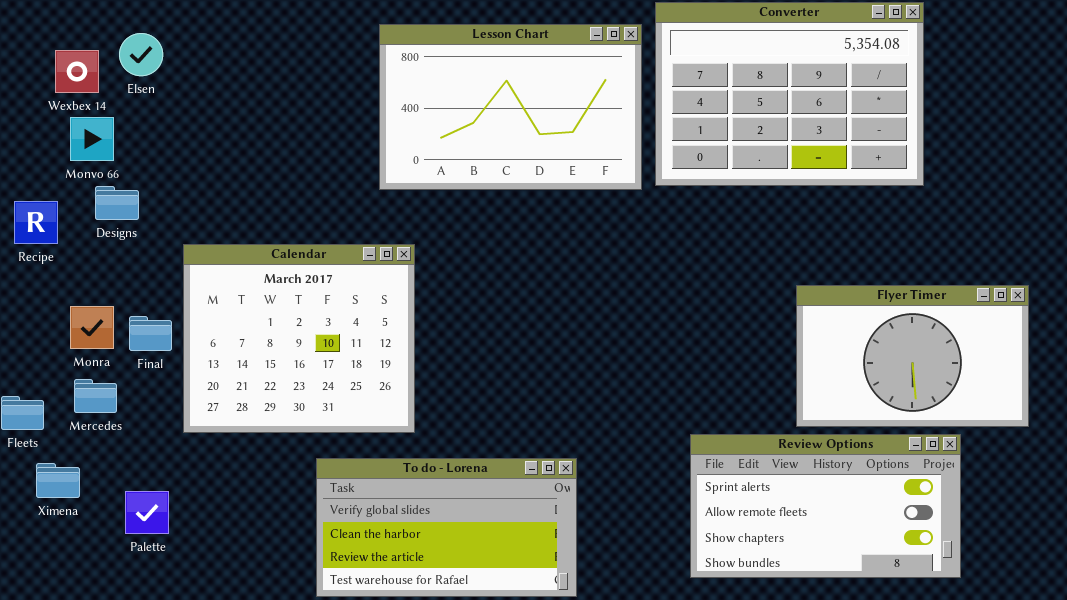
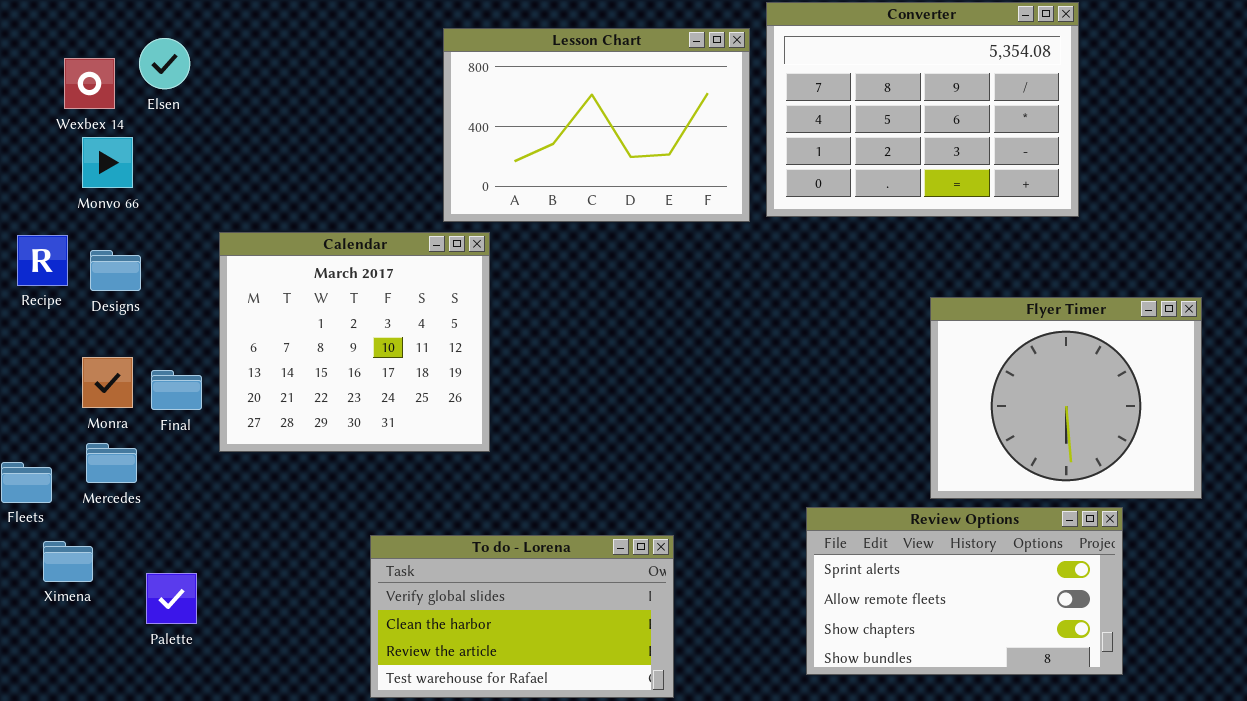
Designs: [95,186,139,220] -> [90,250,141,291], moved
Calendar: [183,244,415,433] -> [219,232,490,452], moved
Flyer Timer: [796,285,1029,427] -> [930,297,1202,499], resized

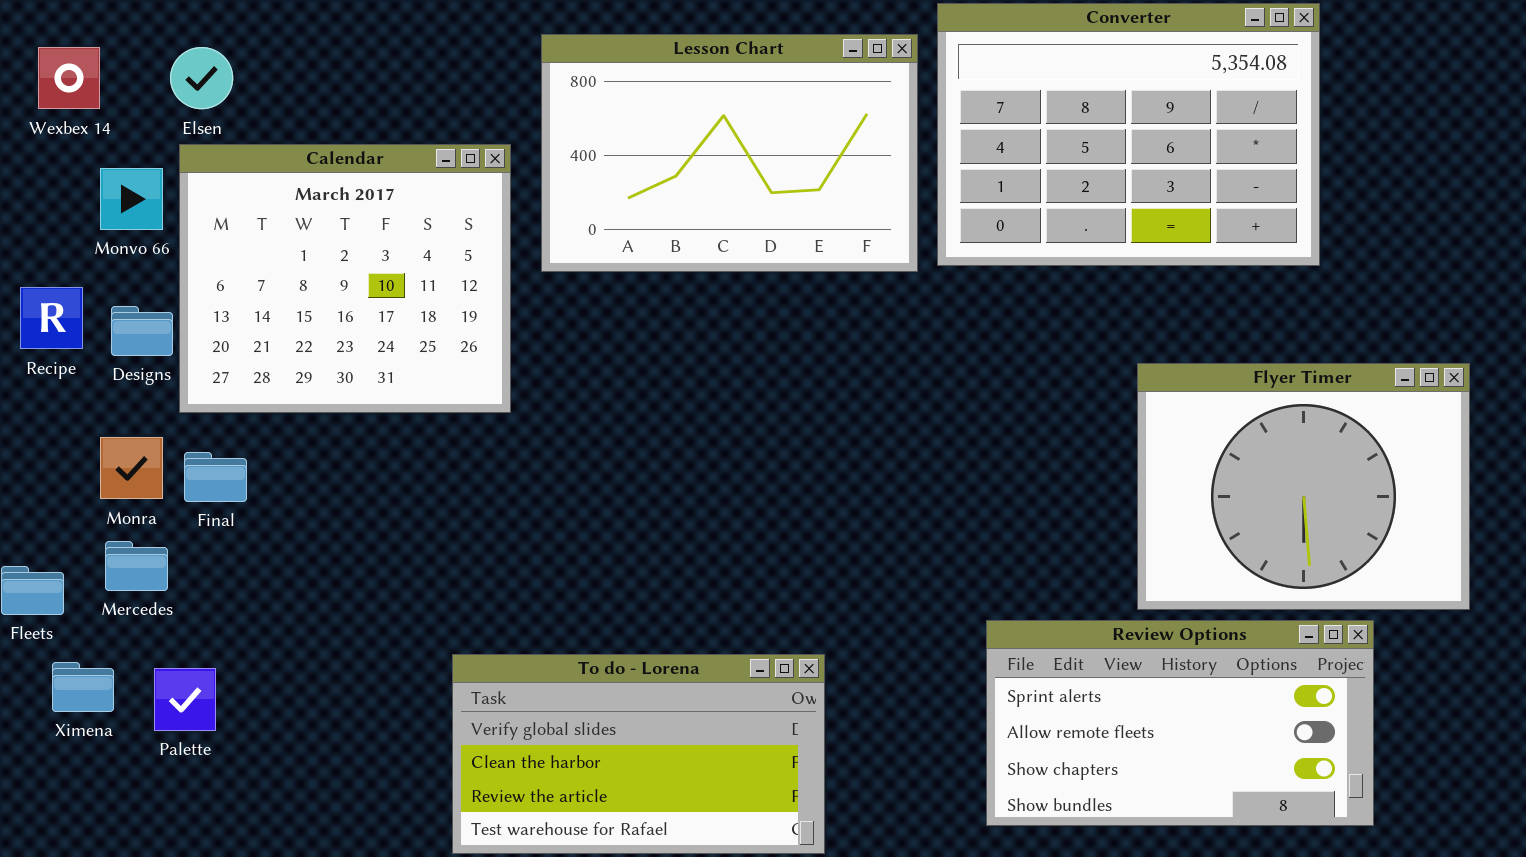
Wexbex 14: [64,58,115,109] -> [38,47,100,109], moved
Calendar: [219,232,490,452] -> [179,144,511,413], moved
Palette: [146,573,197,624] -> [154,668,216,731], moved

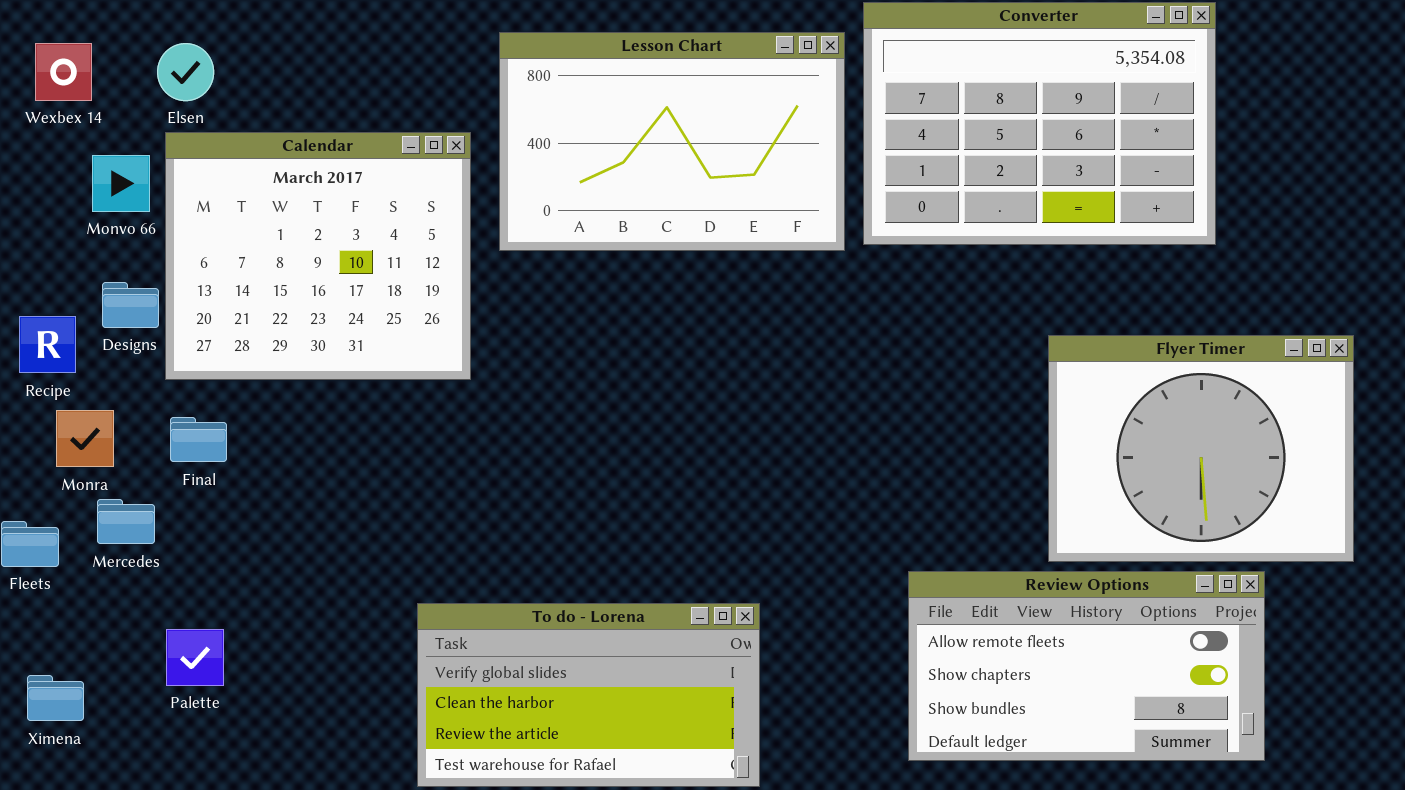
Recipe: [20,287,83,349] -> [19,316,76,373], moved
Monra: [100,437,163,499] -> [56,410,114,467], moved
Review Options: [986,620,1374,826] -> [908,571,1265,761], scrolled down 1 row
Ximena: [52,662,114,712] -> [27,675,84,721], moved
Palette: [154,668,216,731] -> [166,629,224,686], moved

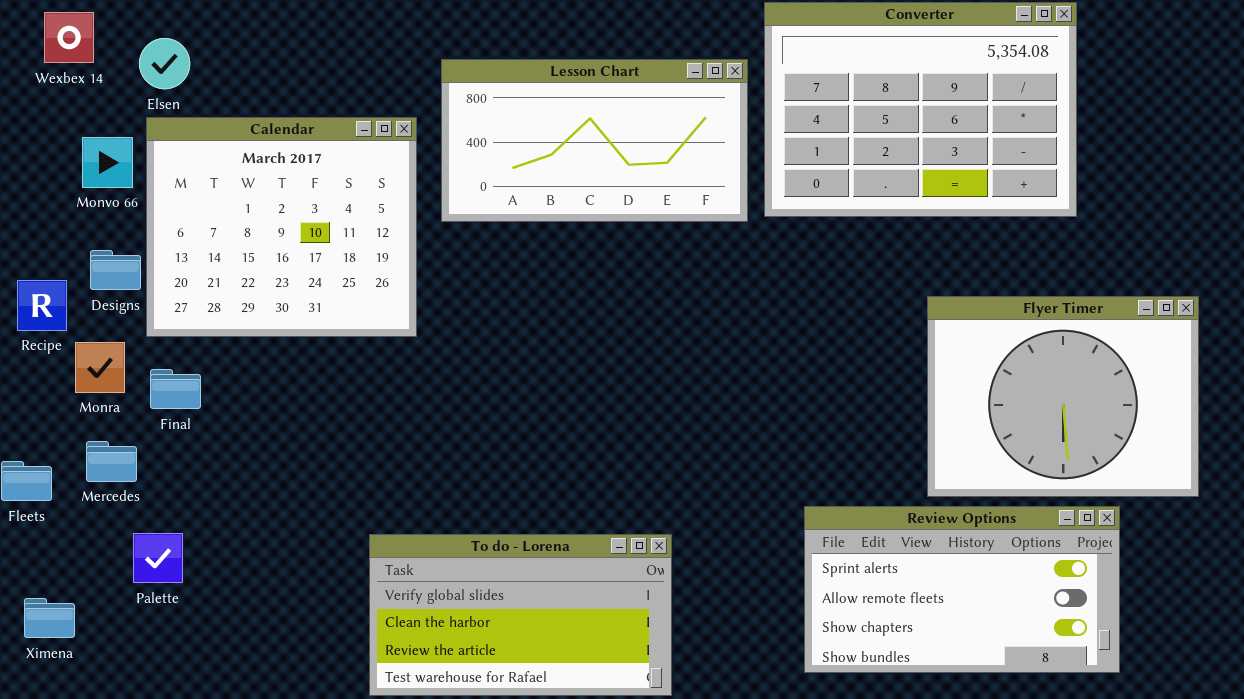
Lesson Chart: [499,32,845,251] -> [441,59,748,222], resized
Wexbex 14: [35,43,92,101] -> [44,12,94,63], moved
Monra: [56,410,114,467] -> [75,342,125,393], moved
Review Options: [908,571,1265,761] -> [804,506,1120,673], scrolled up 1 row
Palette: [166,629,224,686] -> [133,533,183,583], moved

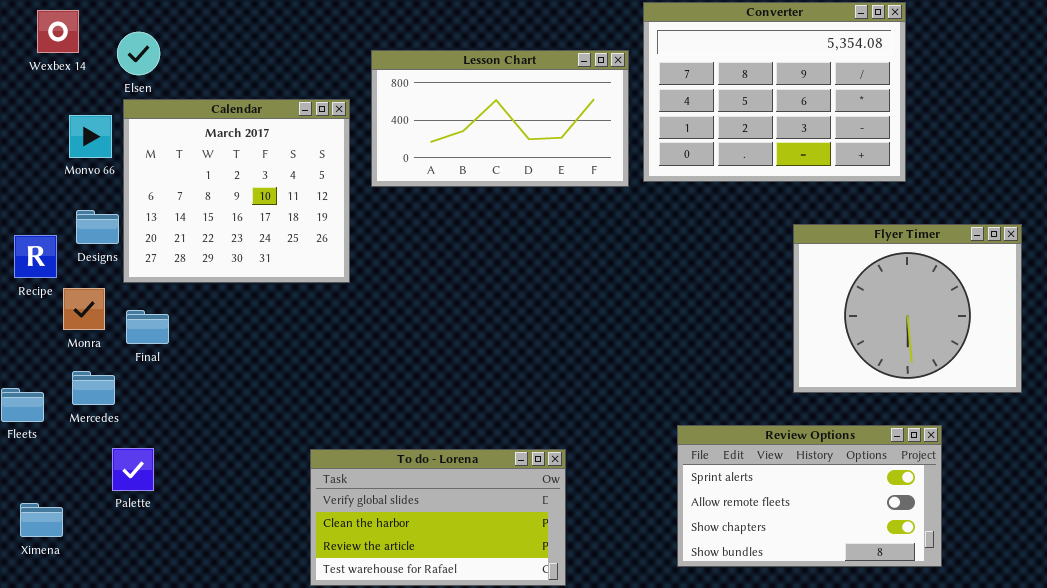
Flyer Timer: [927,296,1199,497] -> [793,224,1022,393], moved

